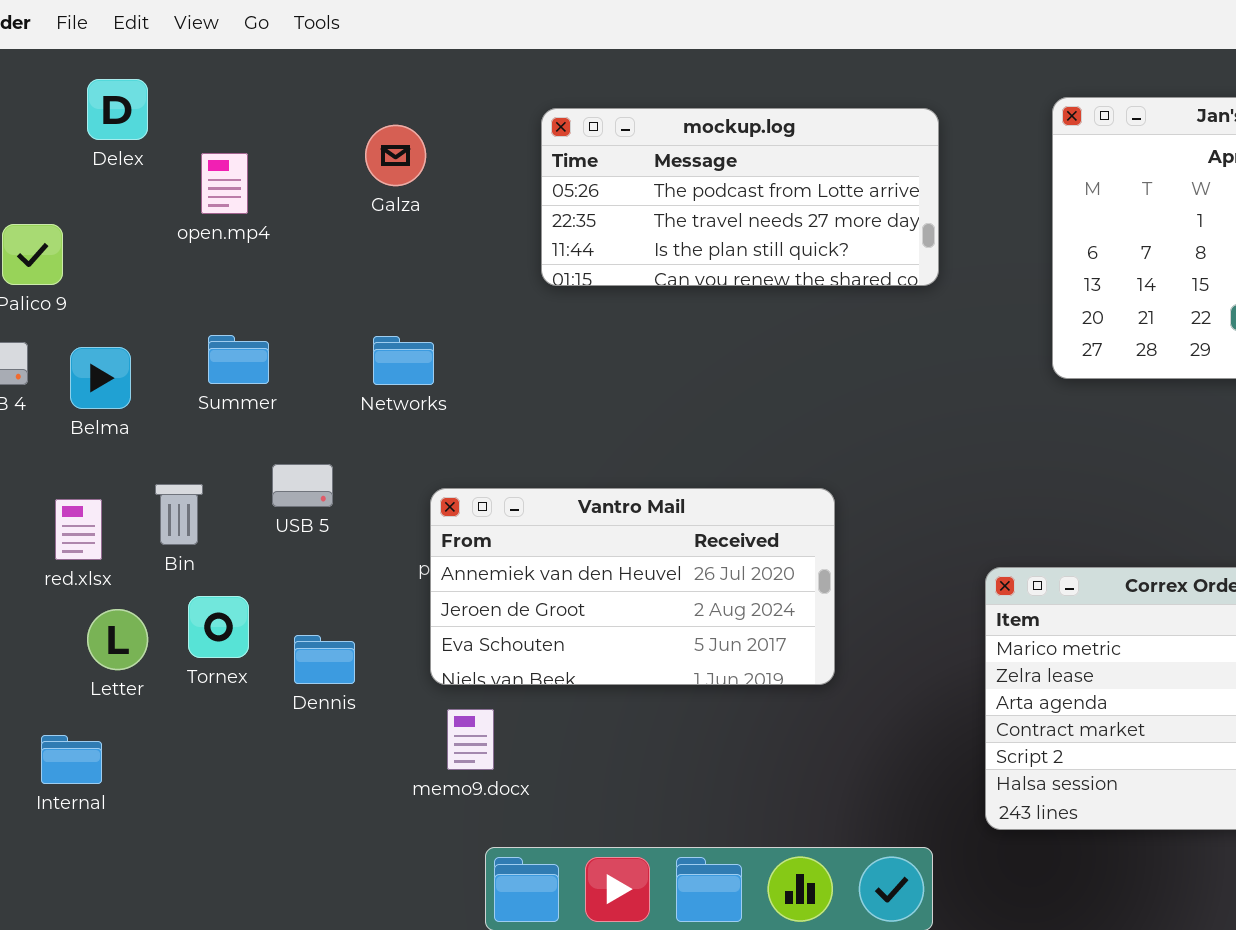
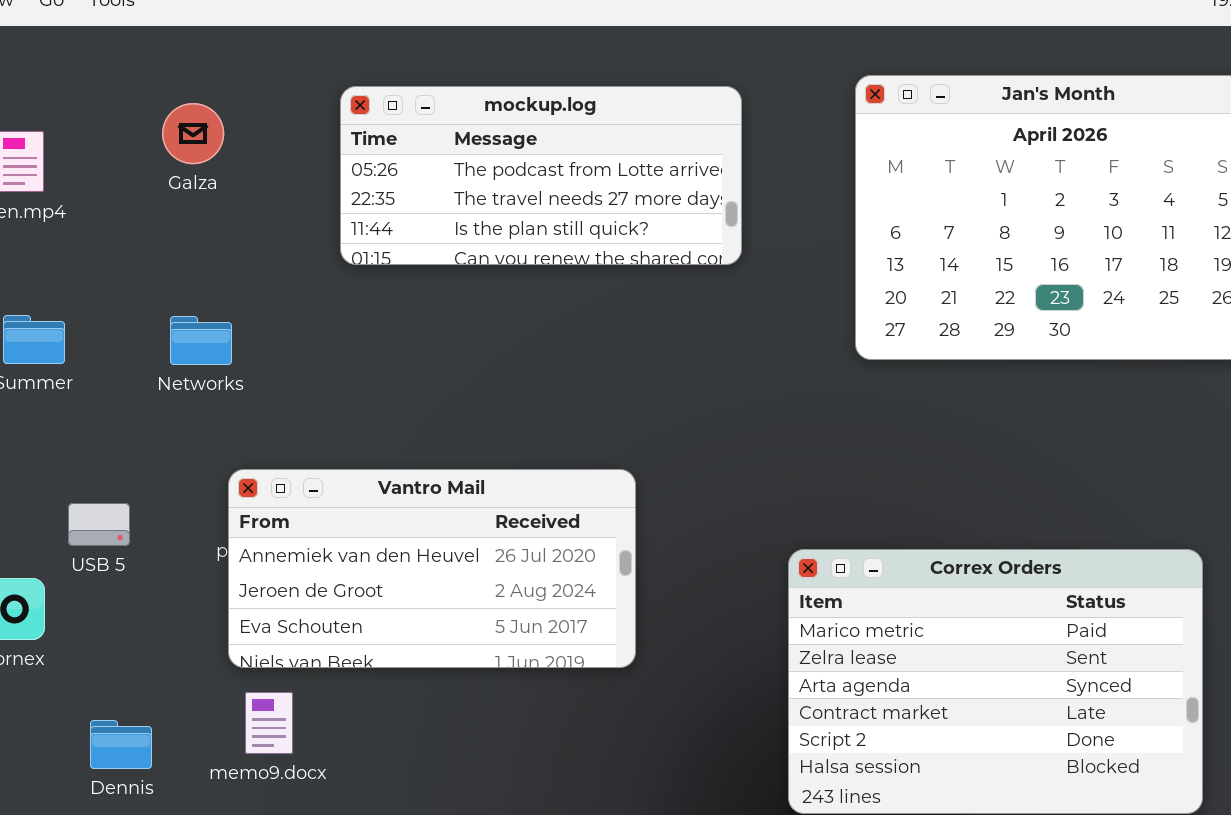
USB 5: [272,464,333,507] -> [68,503,130,546], moved
Dennis: [294,635,355,684] -> [90,720,152,769], moved

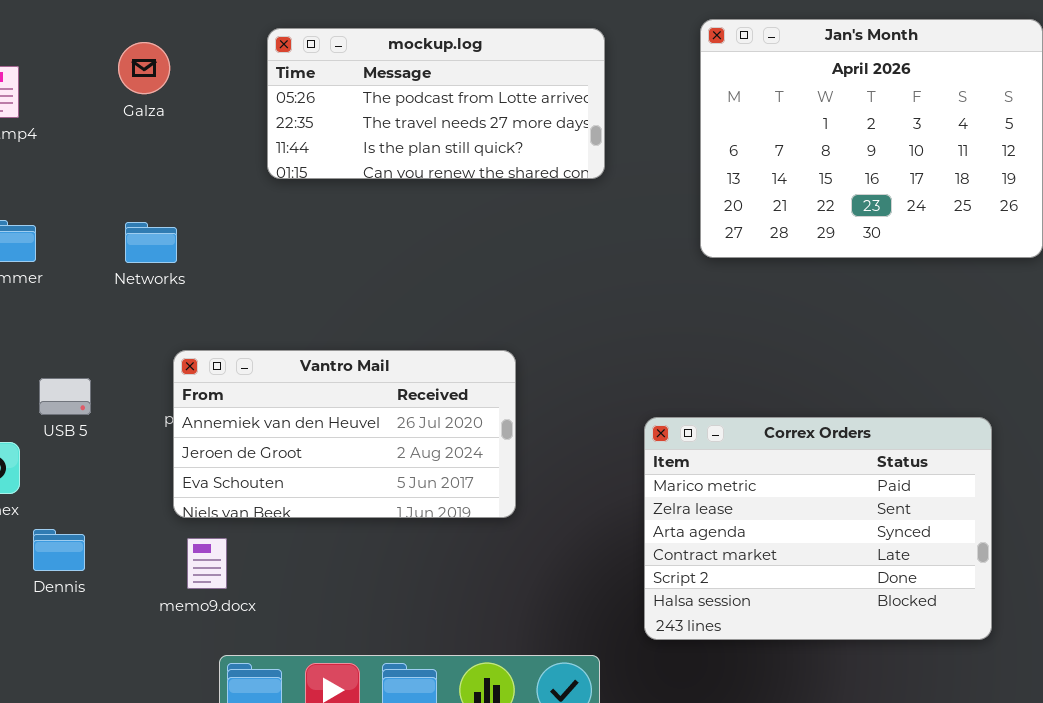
Dennis: [90,720,152,769] -> [33,529,85,571], moved

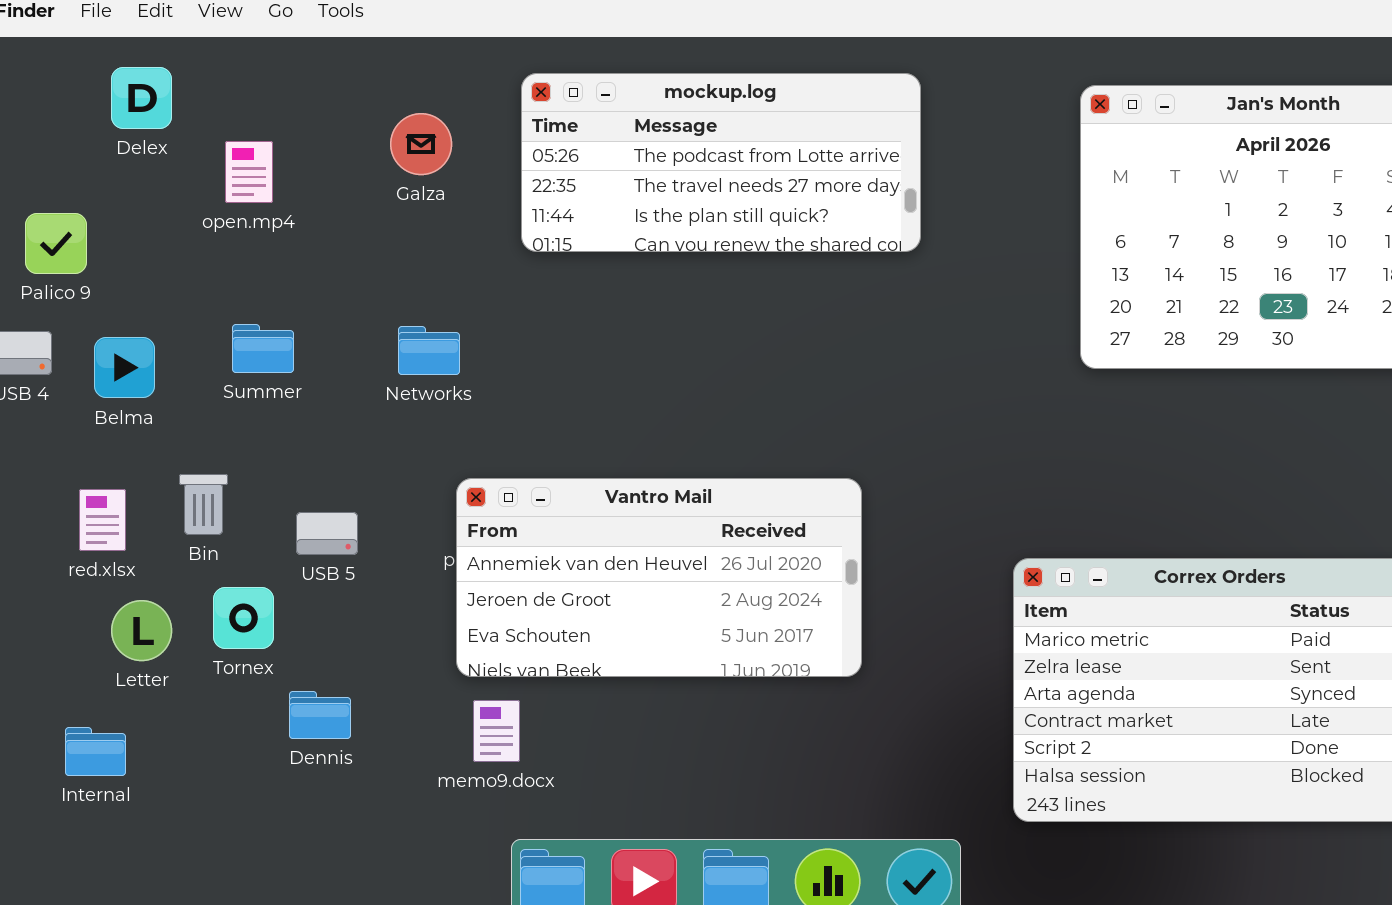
mockup.log: [267,28,605,179] -> [521,73,921,252], moved

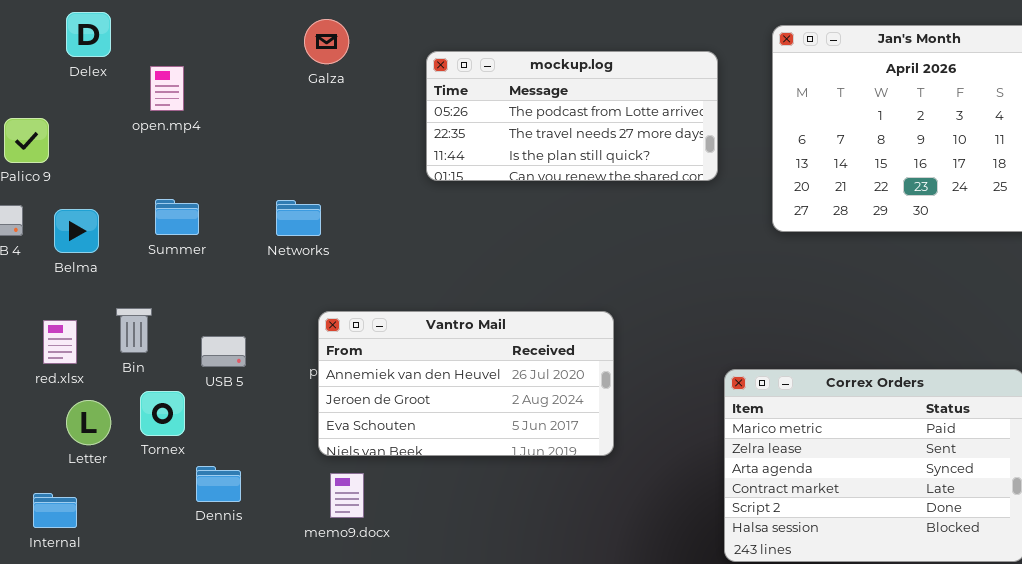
mockup.log: [521,73,921,252] -> [426,51,718,181], moved
Galza: [390,113,452,175] -> [304,19,349,64], moved

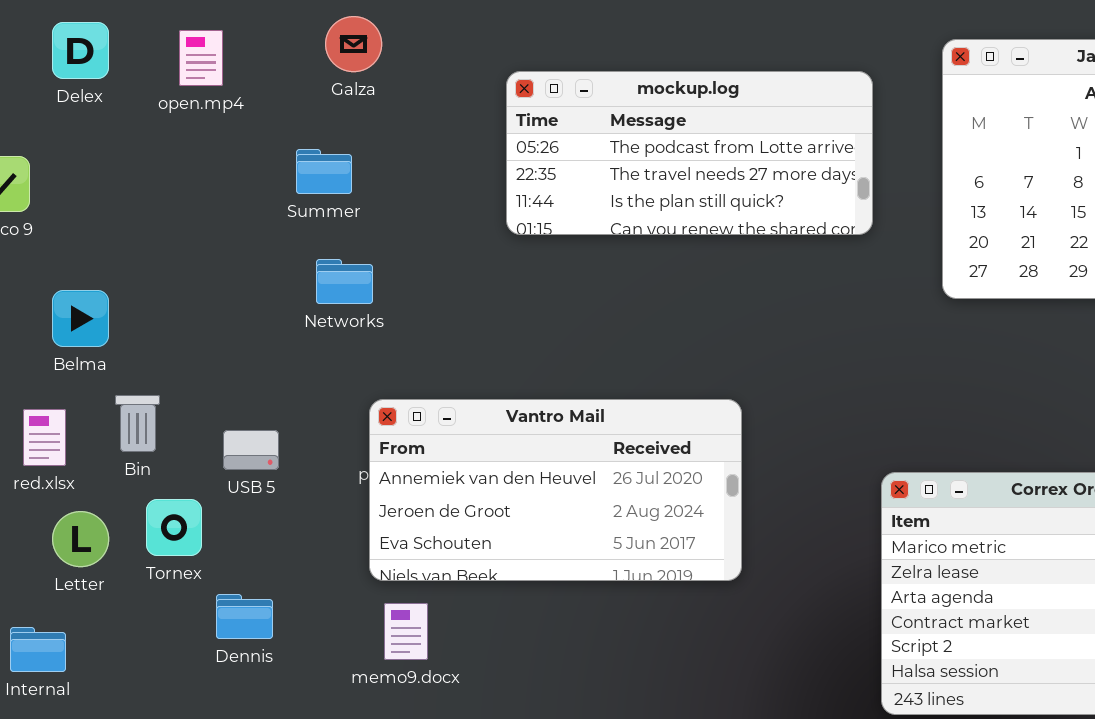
Galza: [304,19,349,64] -> [325,16,382,72], moved
open.mp4: [150,66,184,111] -> [179,30,223,86], moved
Summer: [155,199,199,235] -> [296,149,352,194], moved
Belma: [54,209,99,253] -> [52,290,109,347], moved

